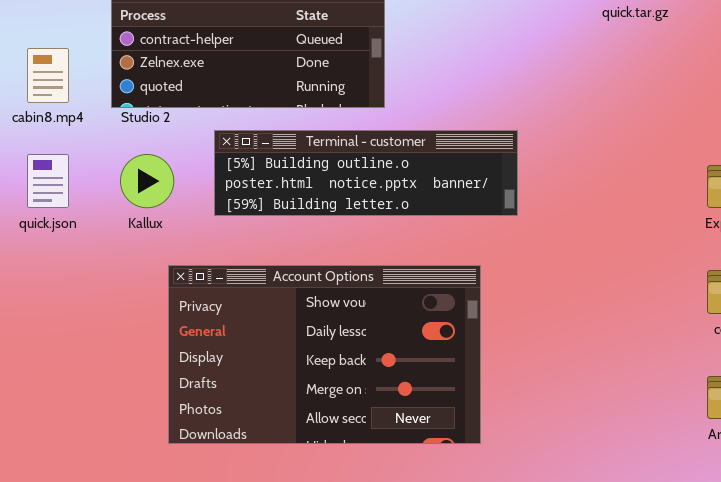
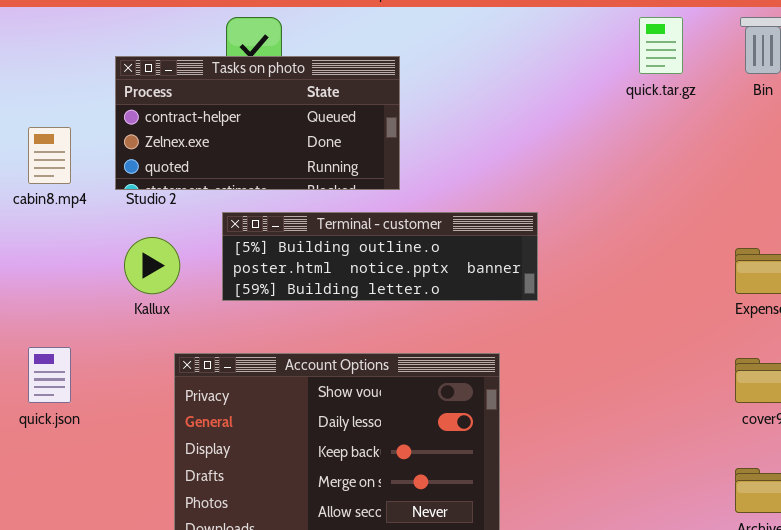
quick.json: [27,154,69,208] -> [28,347,71,403], moved

